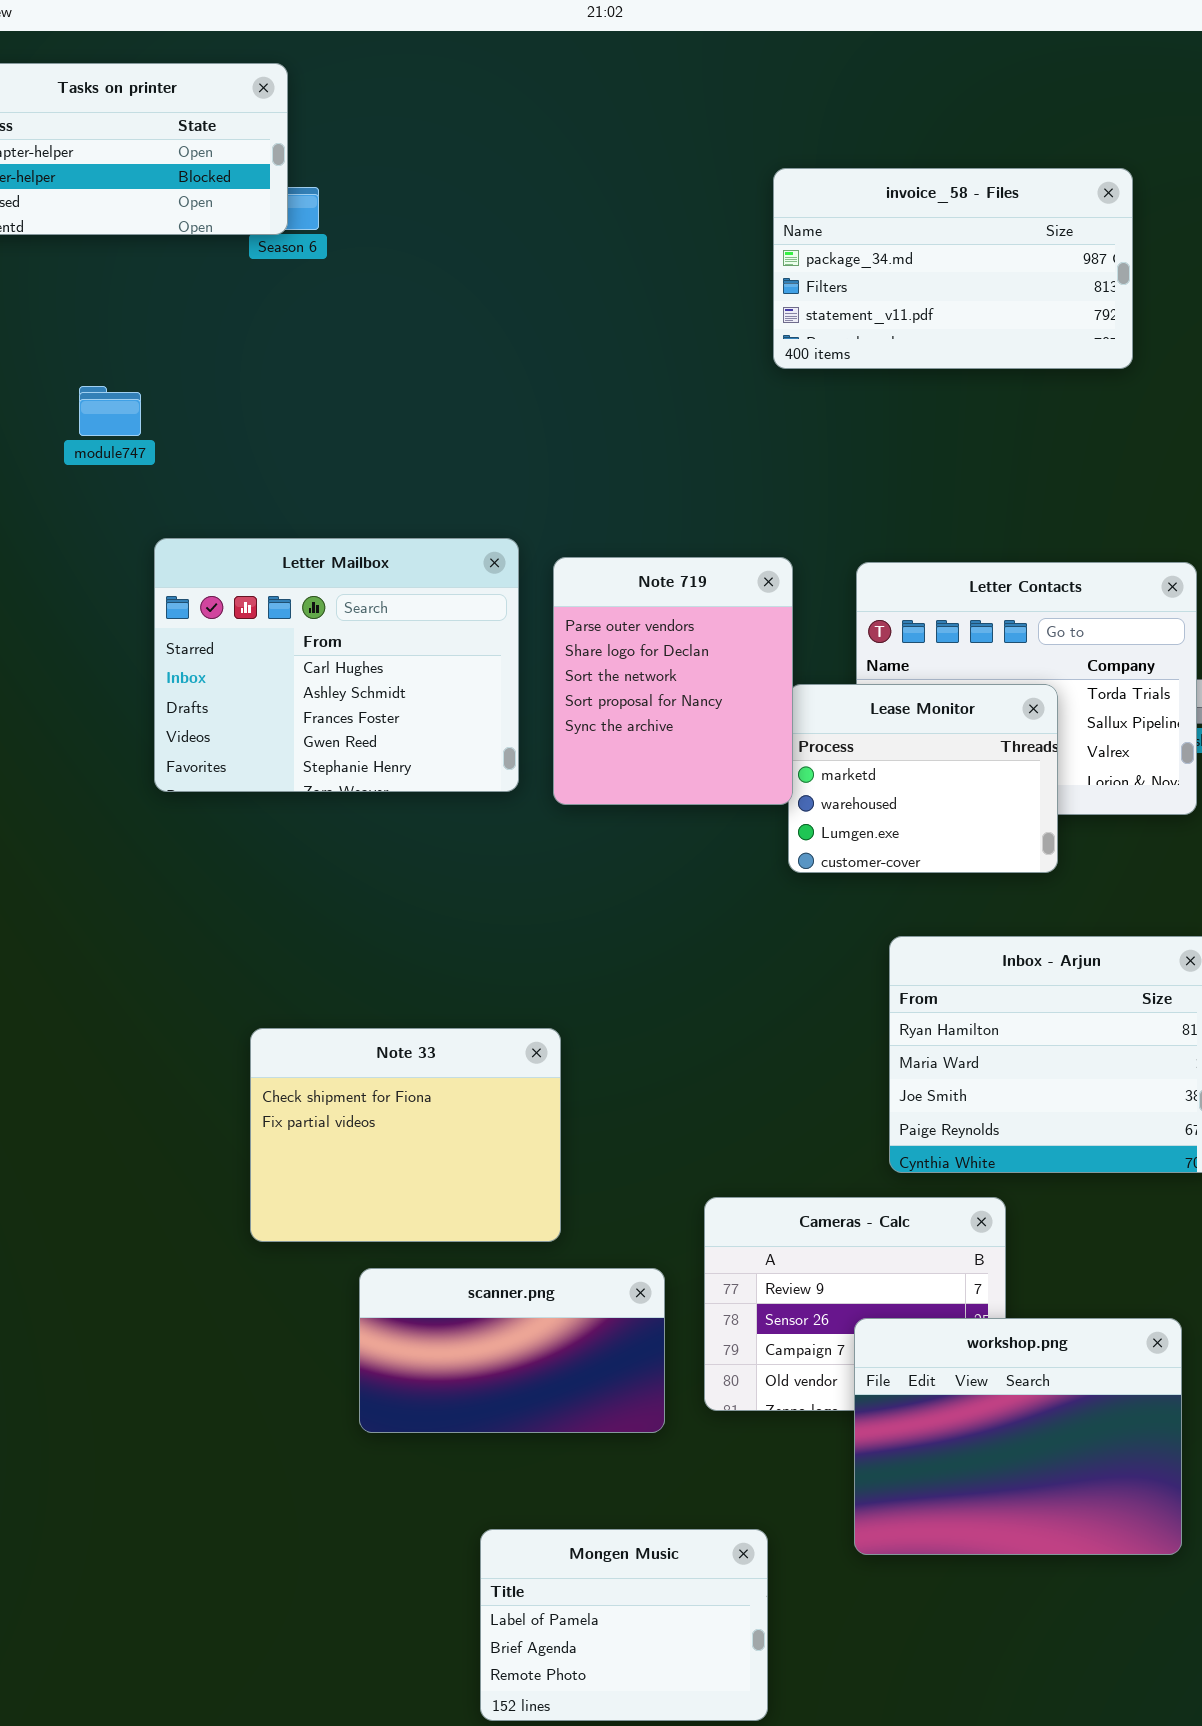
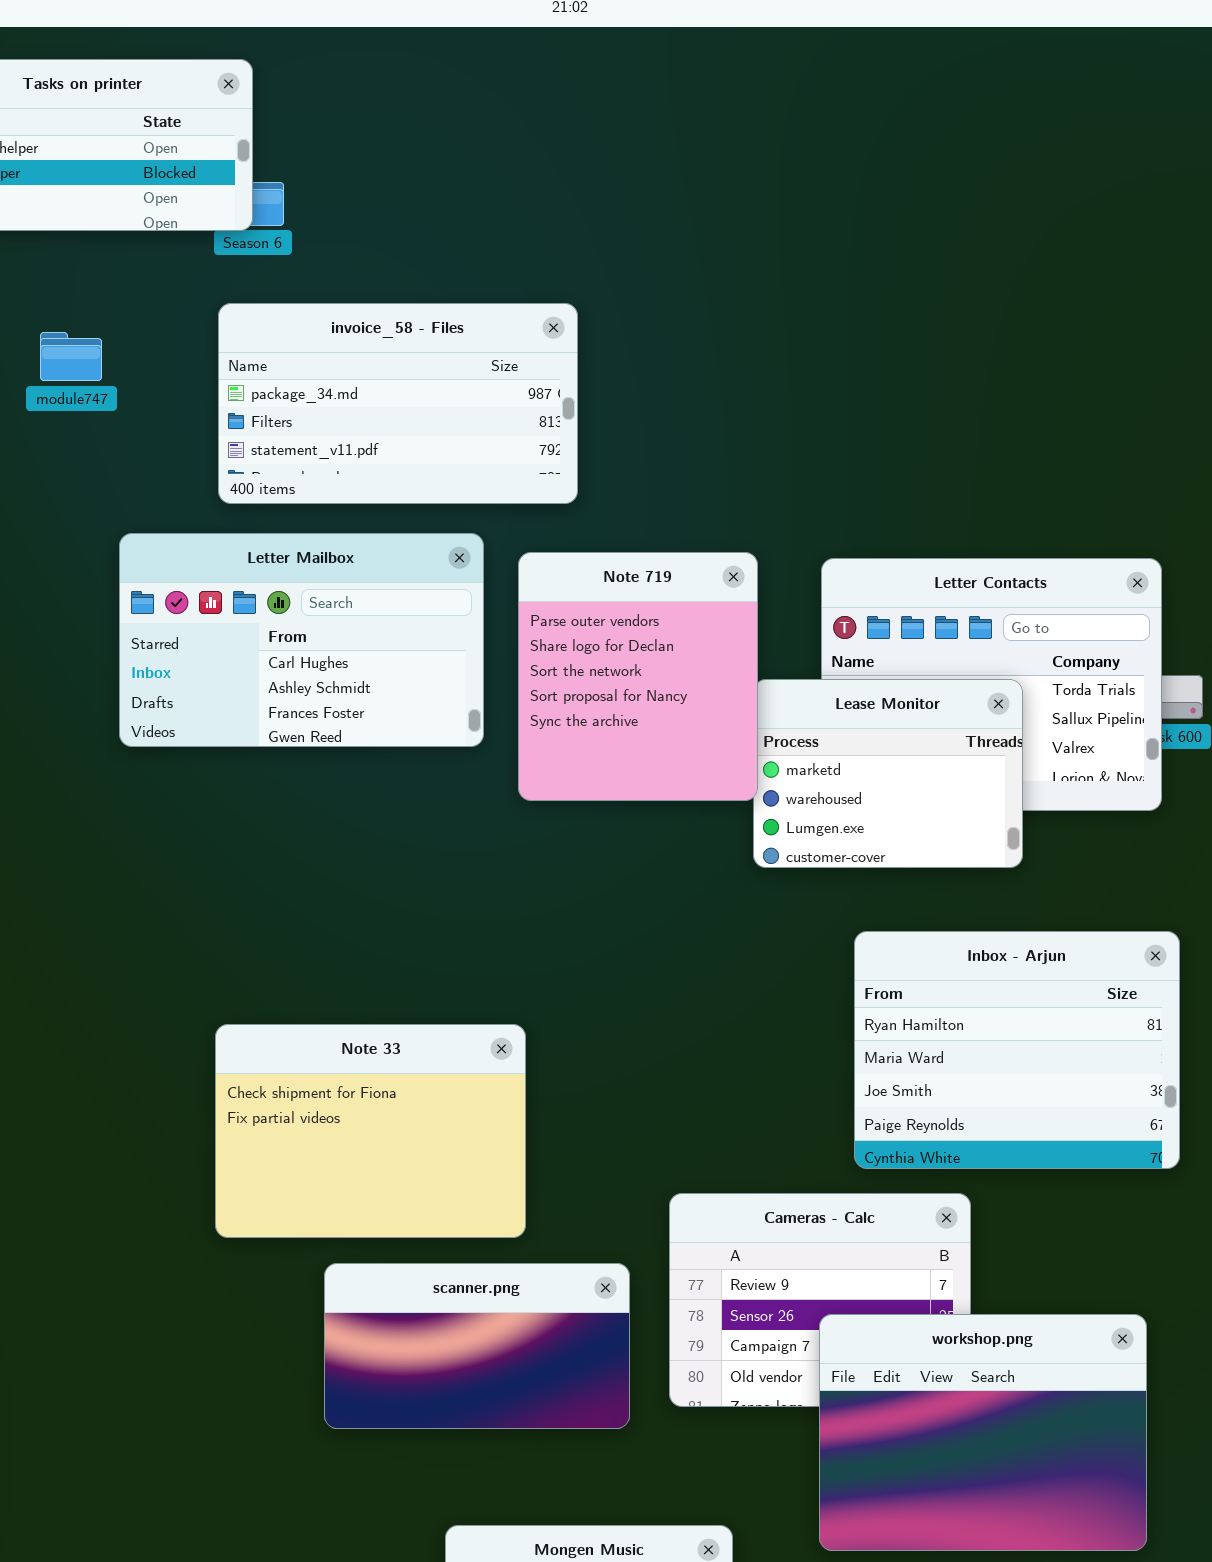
invoice_58 - Files: [773,168,1133,369] -> [218,303,578,504], moved
module747: [79,386,141,436] -> [40,332,102,381], moved
Letter Mailbox: [154,538,519,792] -> [119,533,484,747], resized

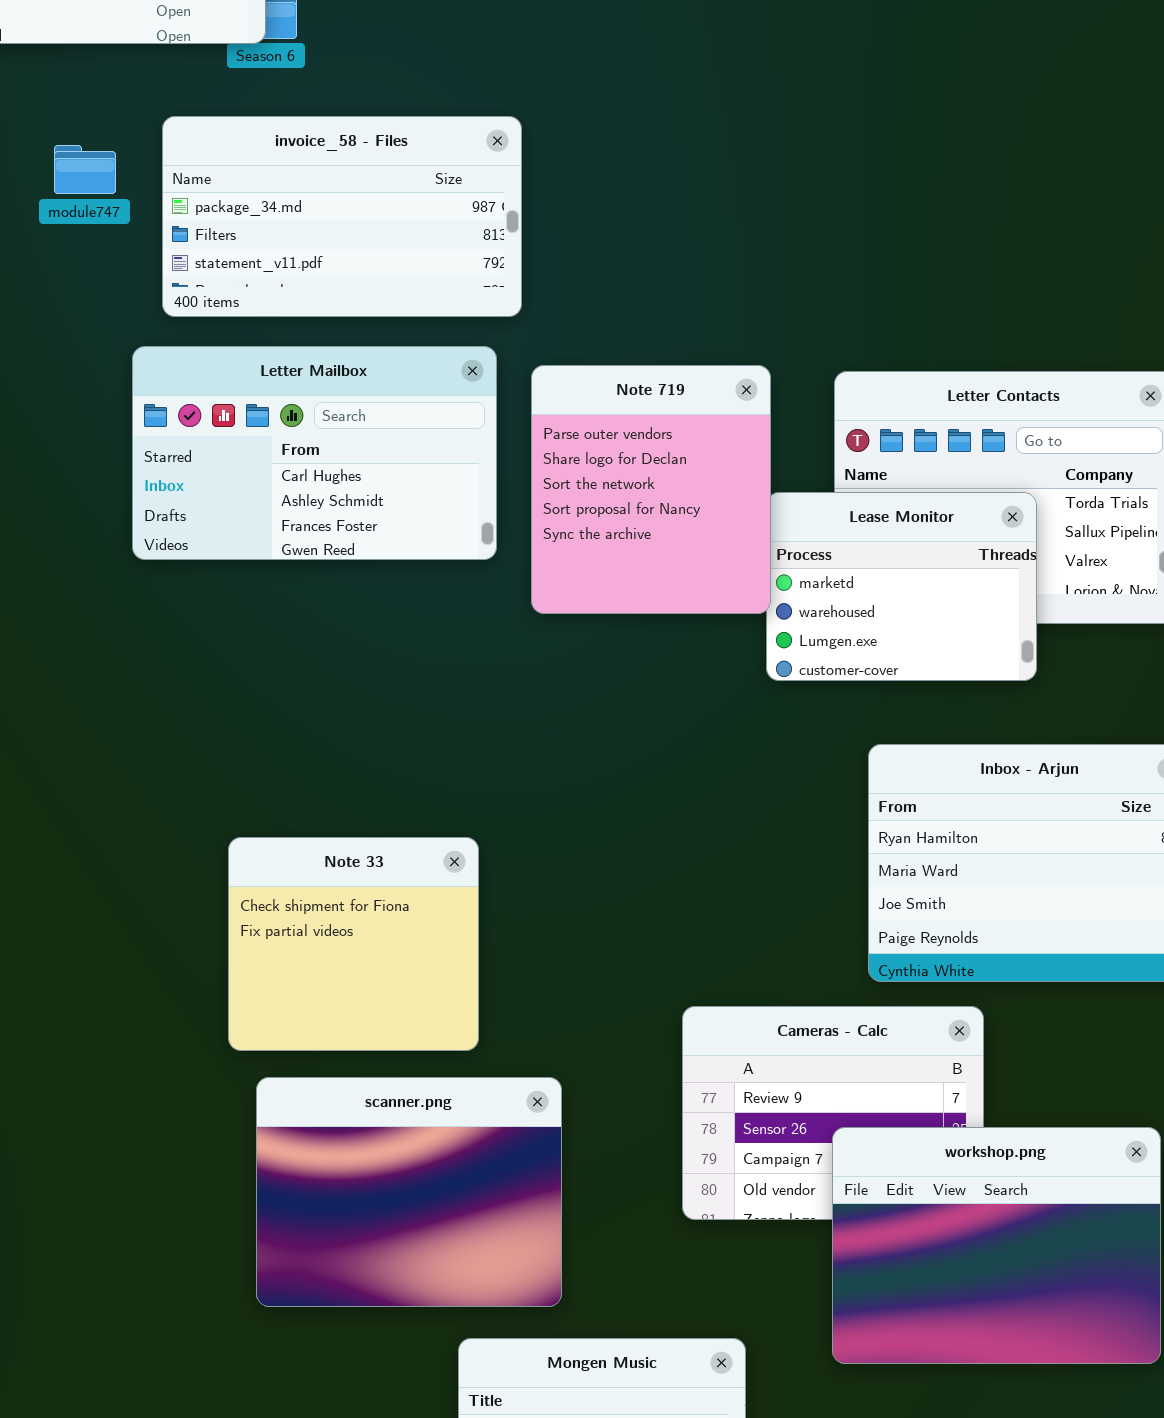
invoice_58 - Files: [218,303,578,504] -> [162,116,522,317], moved
Note 33: [215,1024,526,1238] -> [228,837,479,1051], resized
scanner.png: [324,1263,630,1429] -> [256,1077,562,1307], moved, resized

